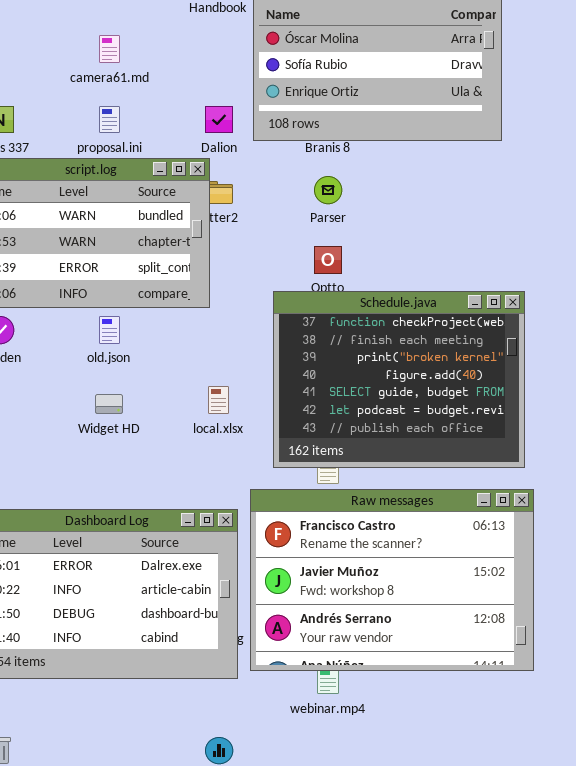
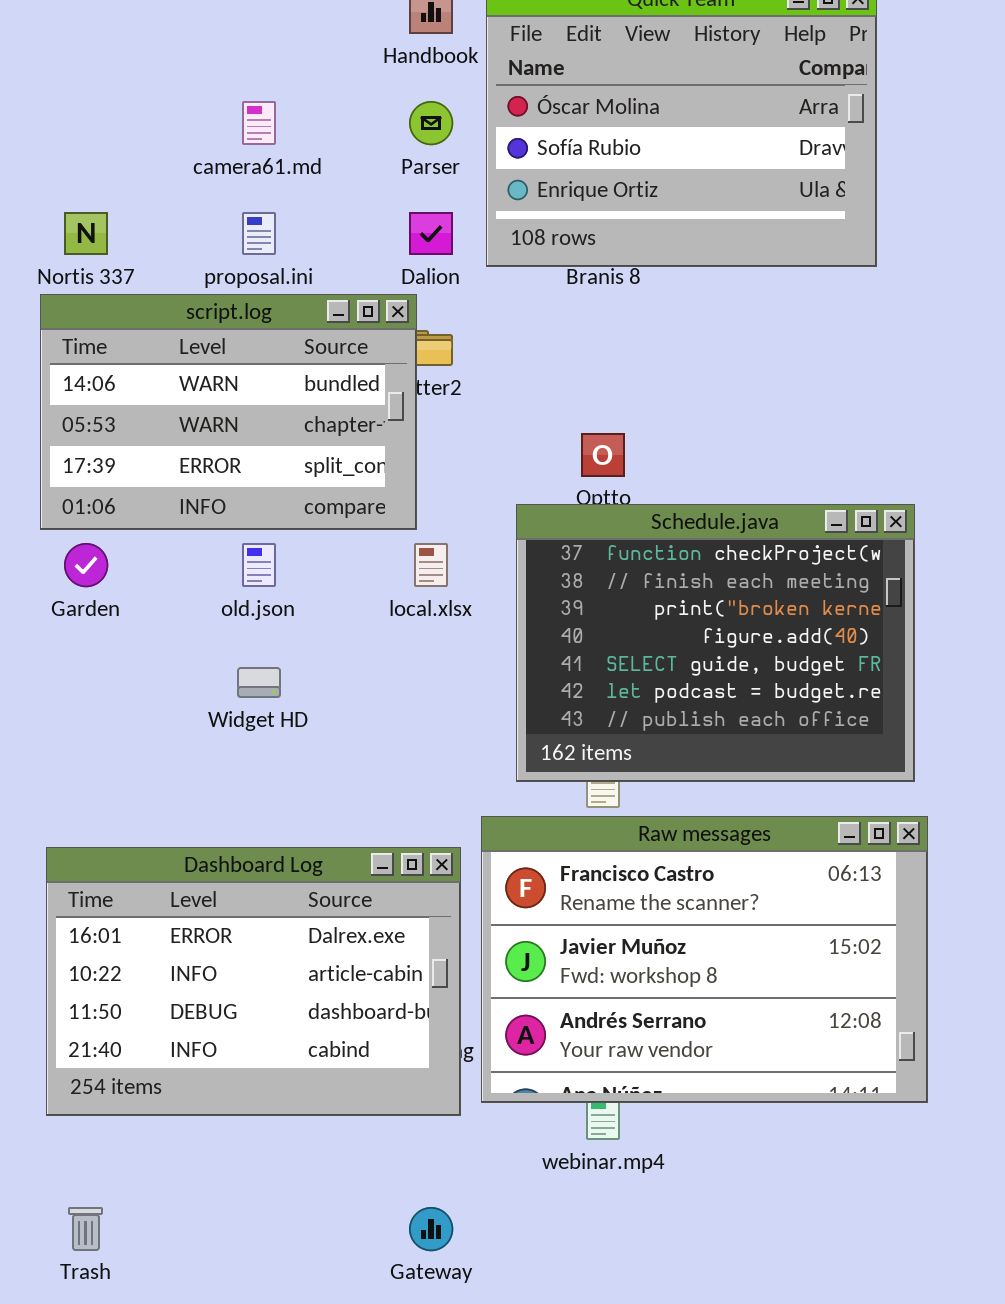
Parser: [314,176,342,204] -> [409,101,453,145], moved
local.xlsx: [208,386,229,414] -> [414,543,448,587], moved

